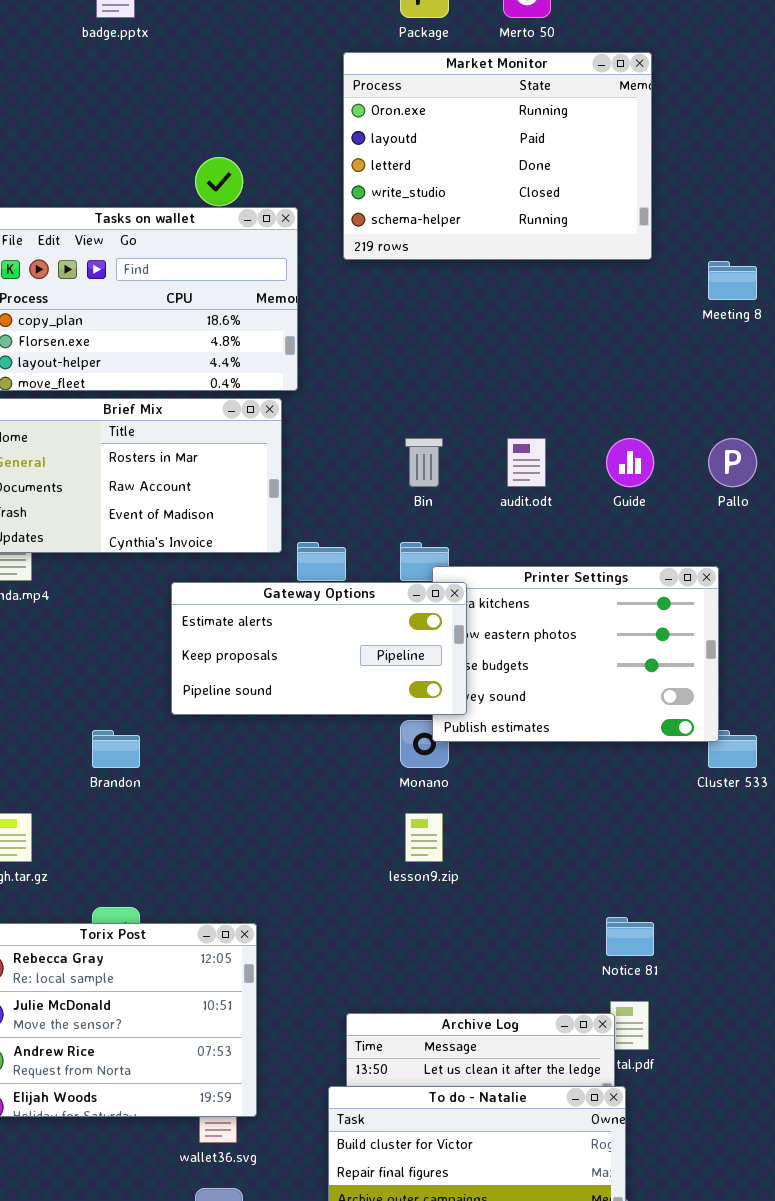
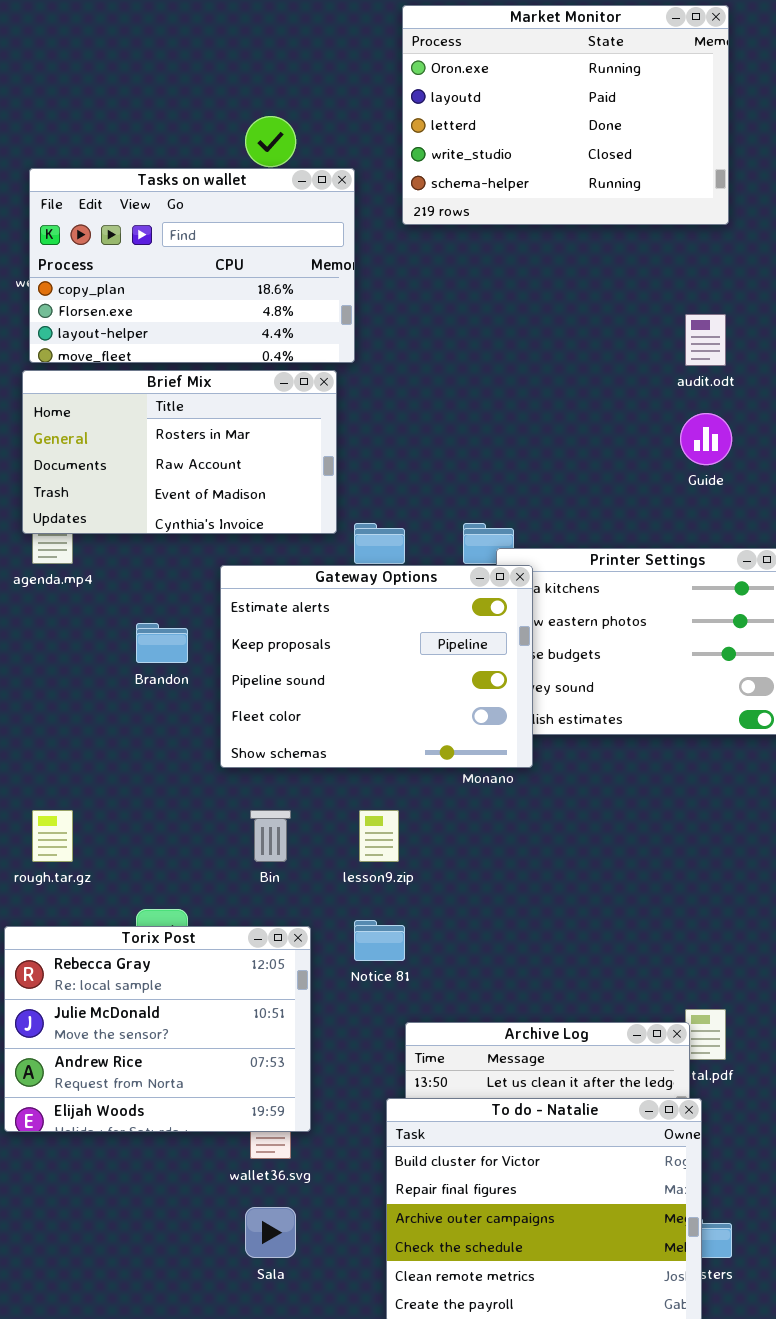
Bin: [405,438,443,487] -> [250,810,291,862], moved
audit.odt: [507,438,546,487] -> [685,314,726,366], moved
Gateway Options: [171,582,467,715] -> [220,565,533,768], resized
Brandon: [92,730,140,768] -> [136,623,188,663], moved
lesson9.zip: [405,813,443,862] -> [359,810,399,862], moved
Notice 81: [606,917,654,956] -> [354,920,405,961], moved

